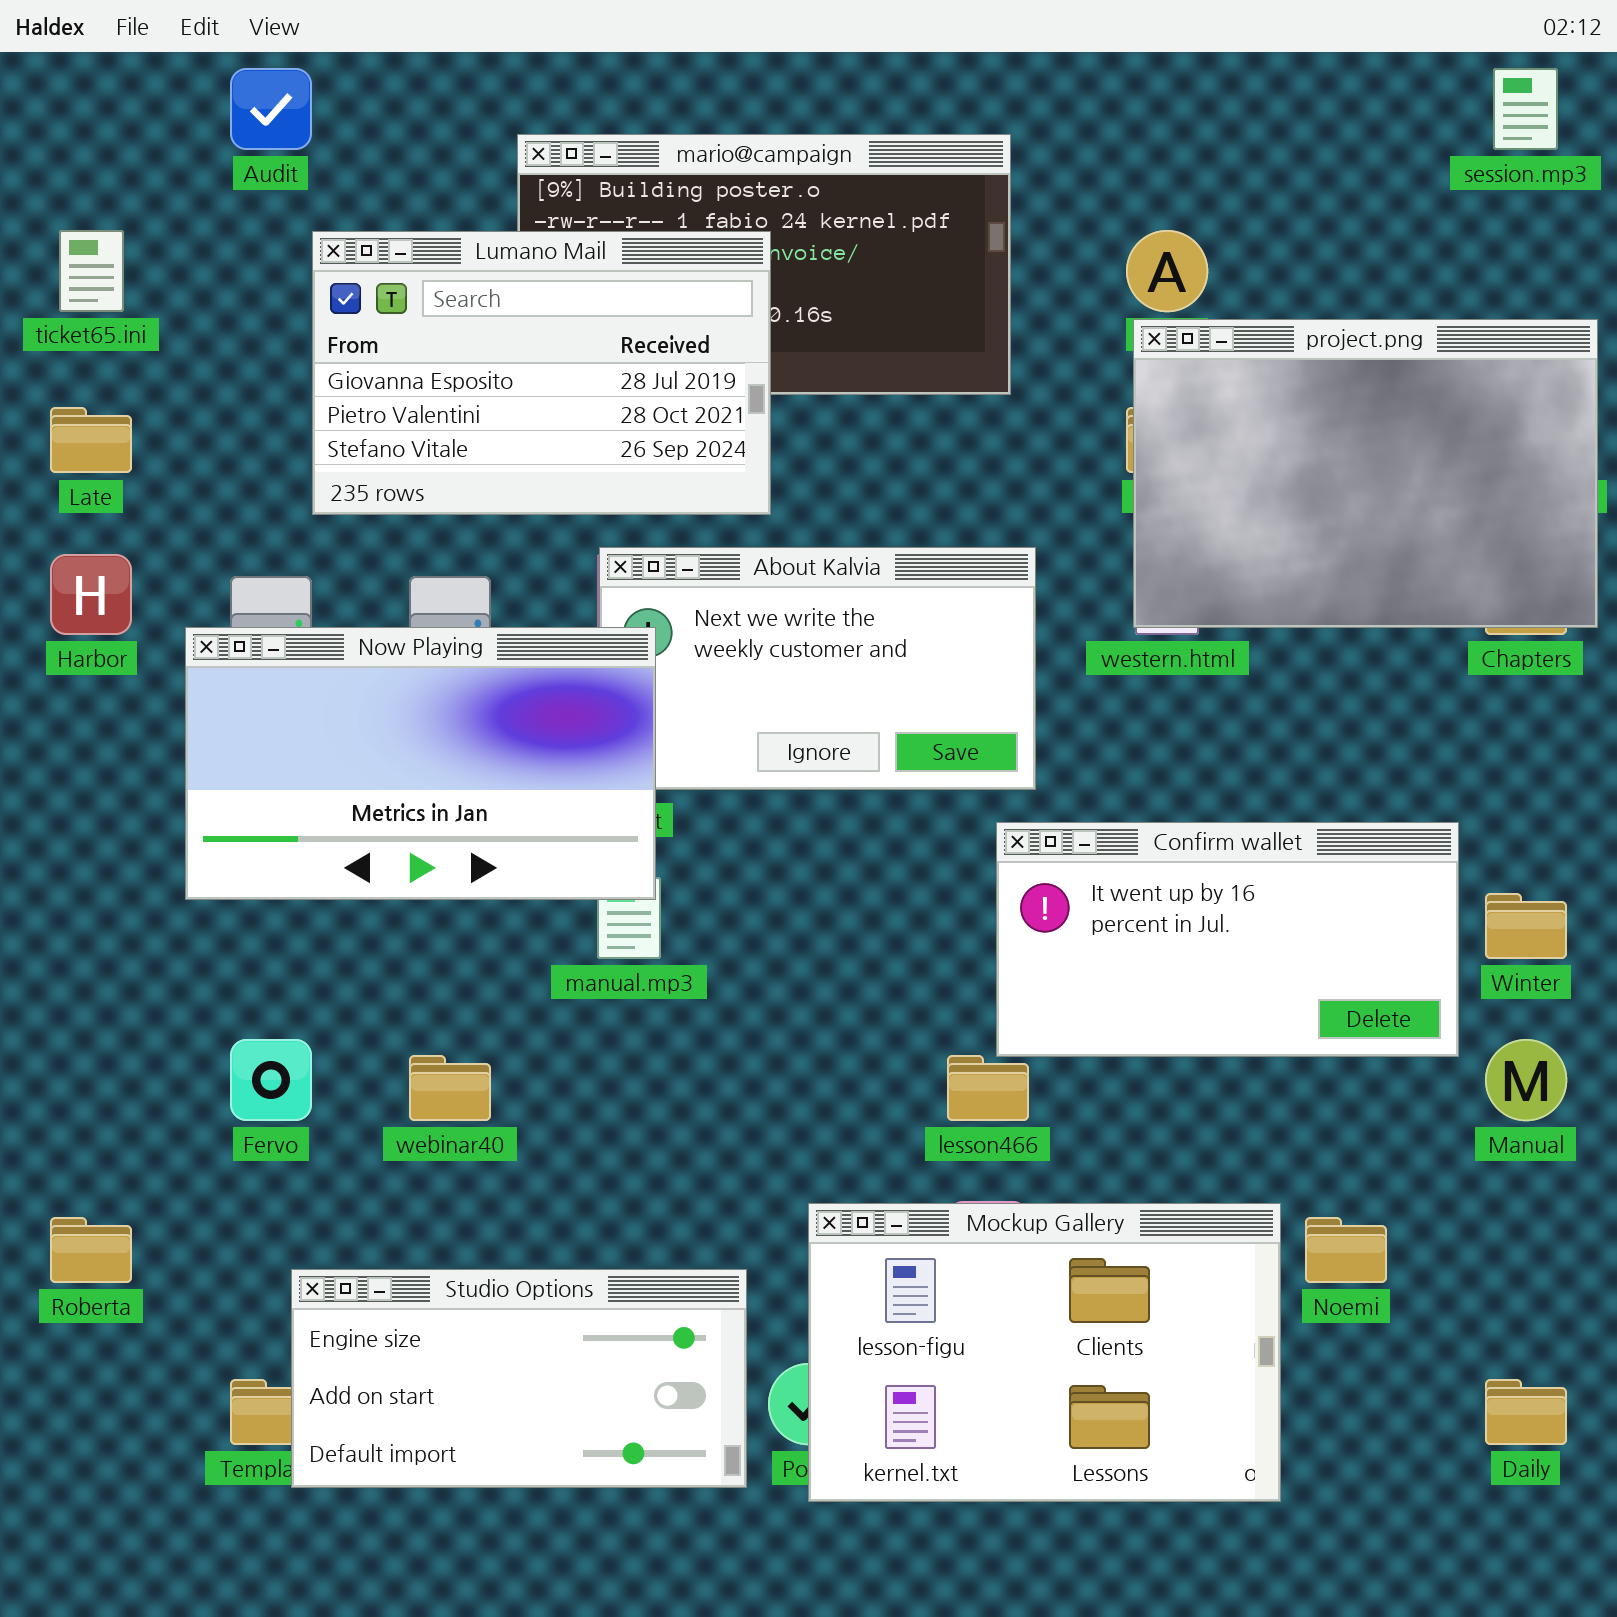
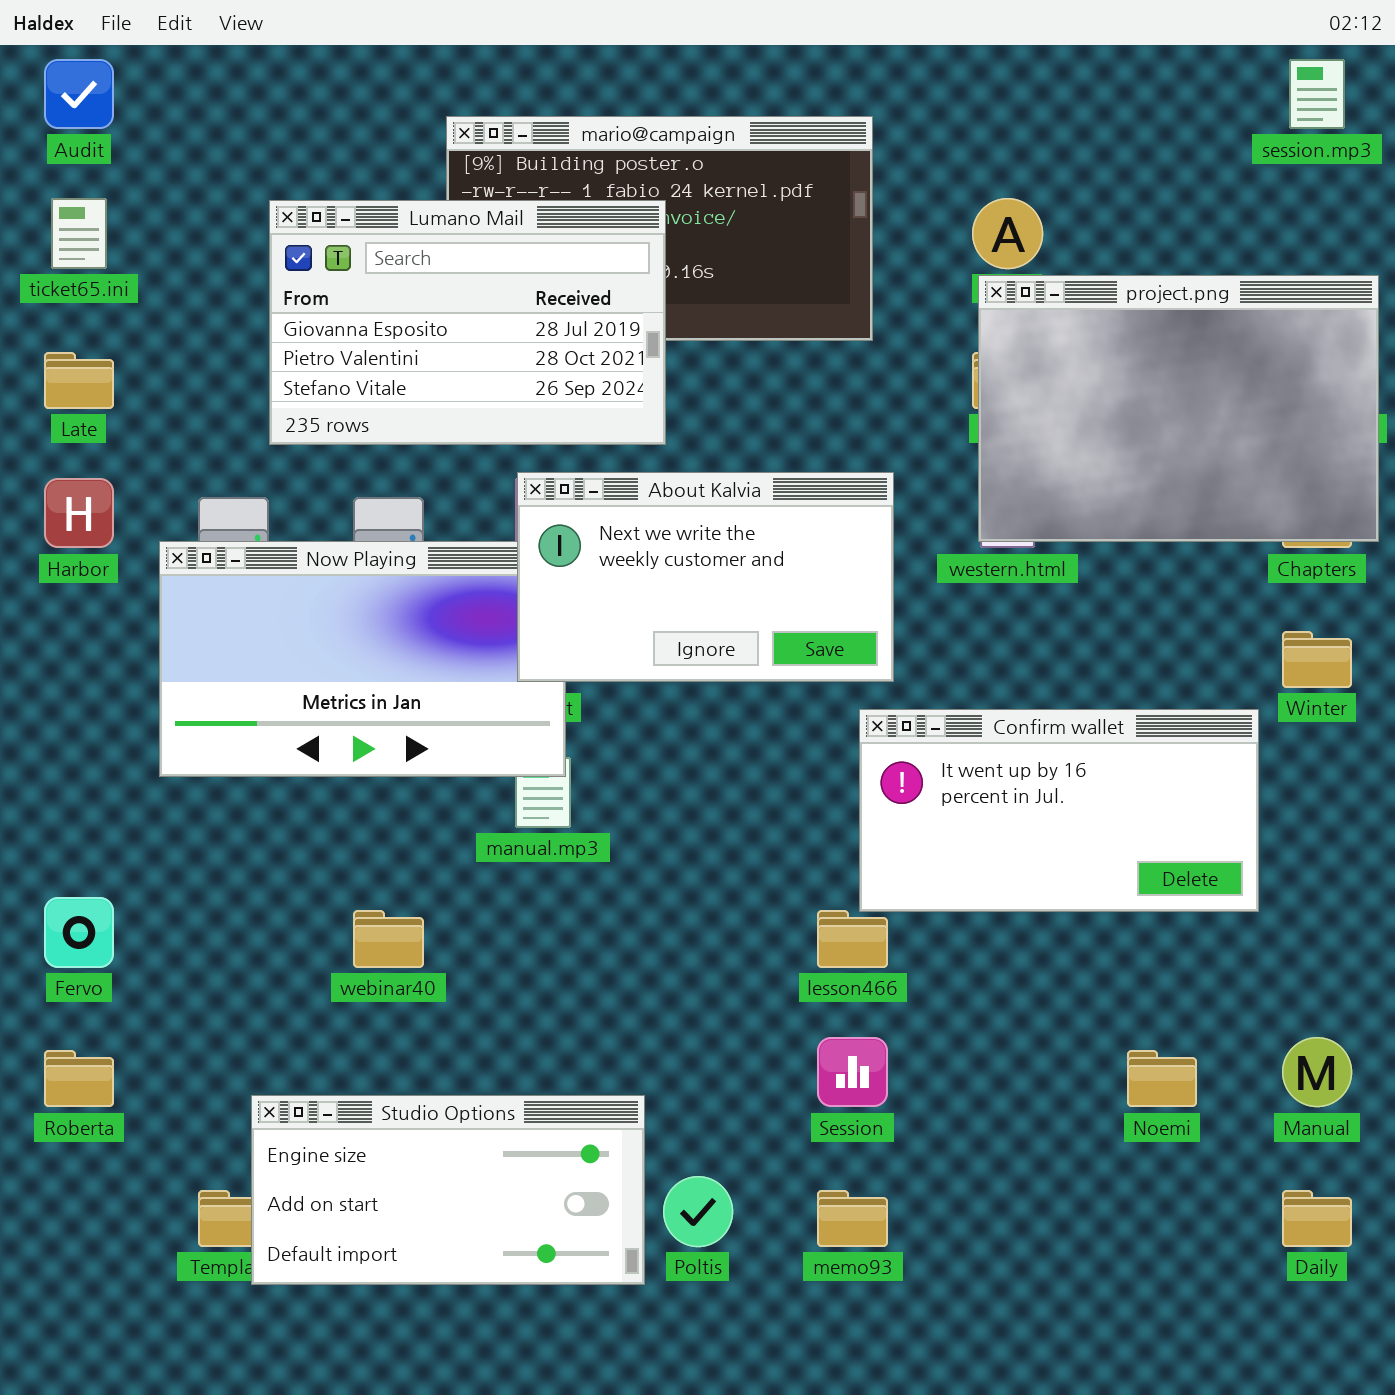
Audit: [230,68,312,150] -> [44,59,114,129], moved
About Kalvia: [599,547,1036,790] -> [517,472,894,682], raised
Winter: [1485,893,1567,959] -> [1282,631,1352,688], moved
Fervo: [230,1039,312,1121] -> [44,897,114,968], moved
Manual: [1485,1039,1567,1121] -> [1282,1037,1352,1107], moved
Mockup Gallery: [808,1203,1281,1502] -> none, closed

